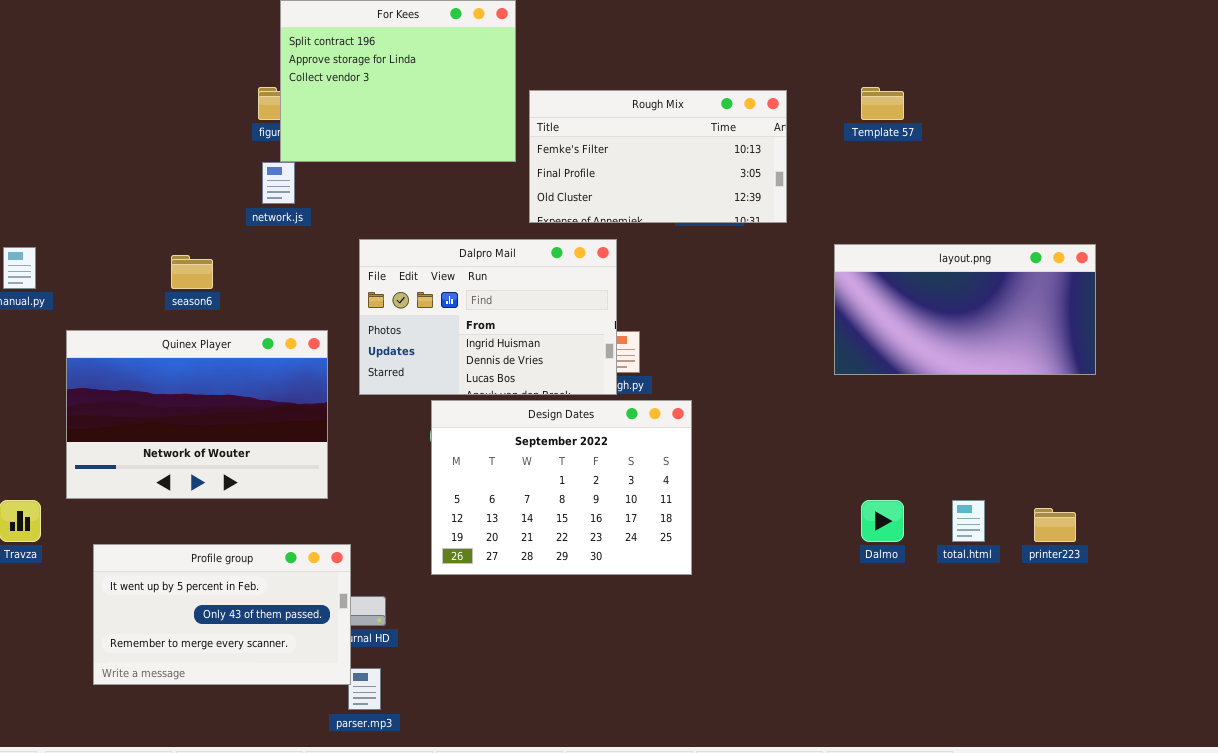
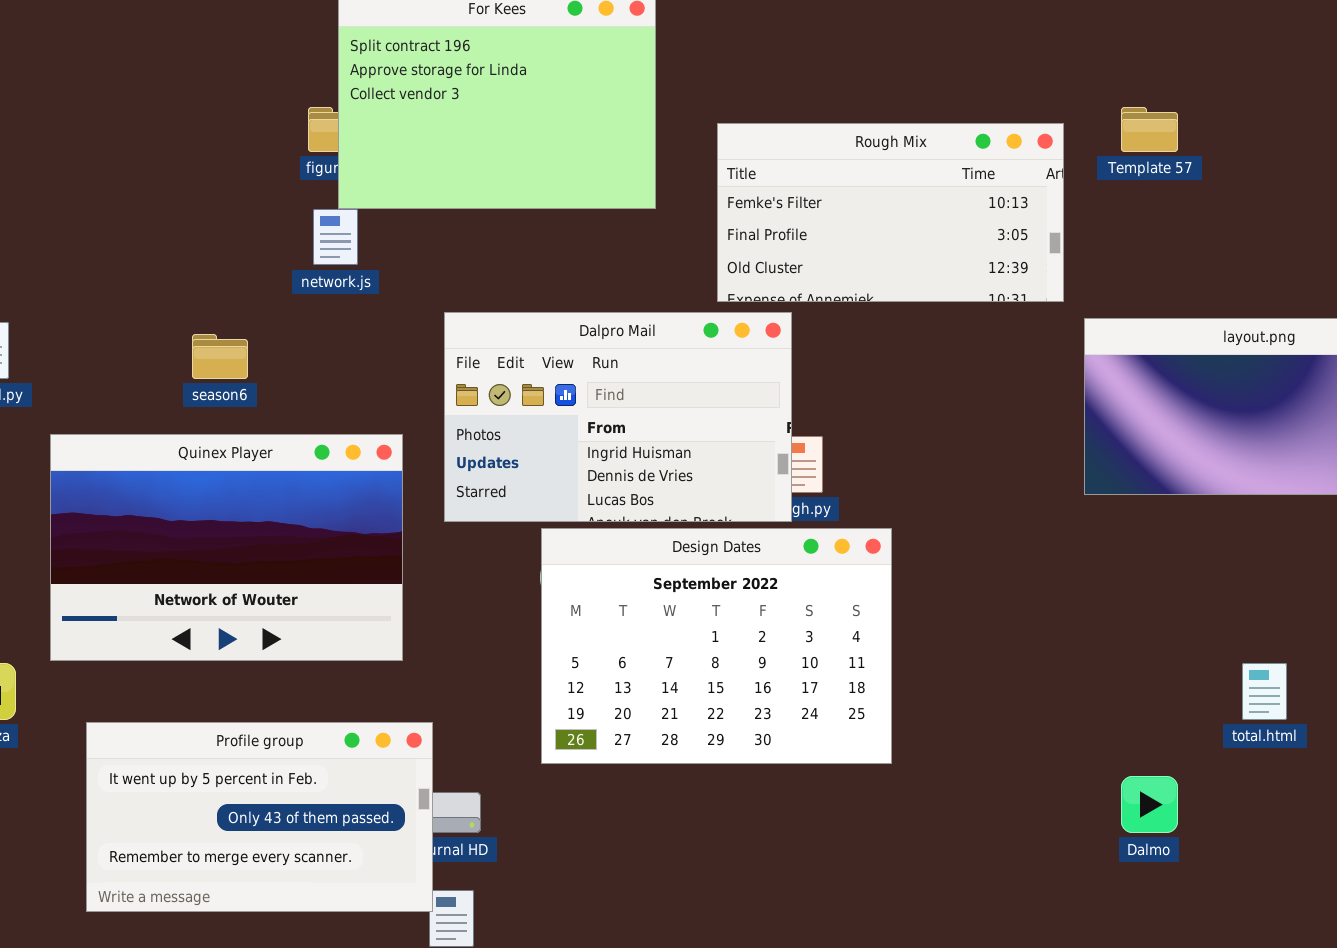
Rough Mix: [529,90,787,223] -> [717,123,1064,302], moved
Dalmo: [861,500,904,542] -> [1121,776,1178,833], moved

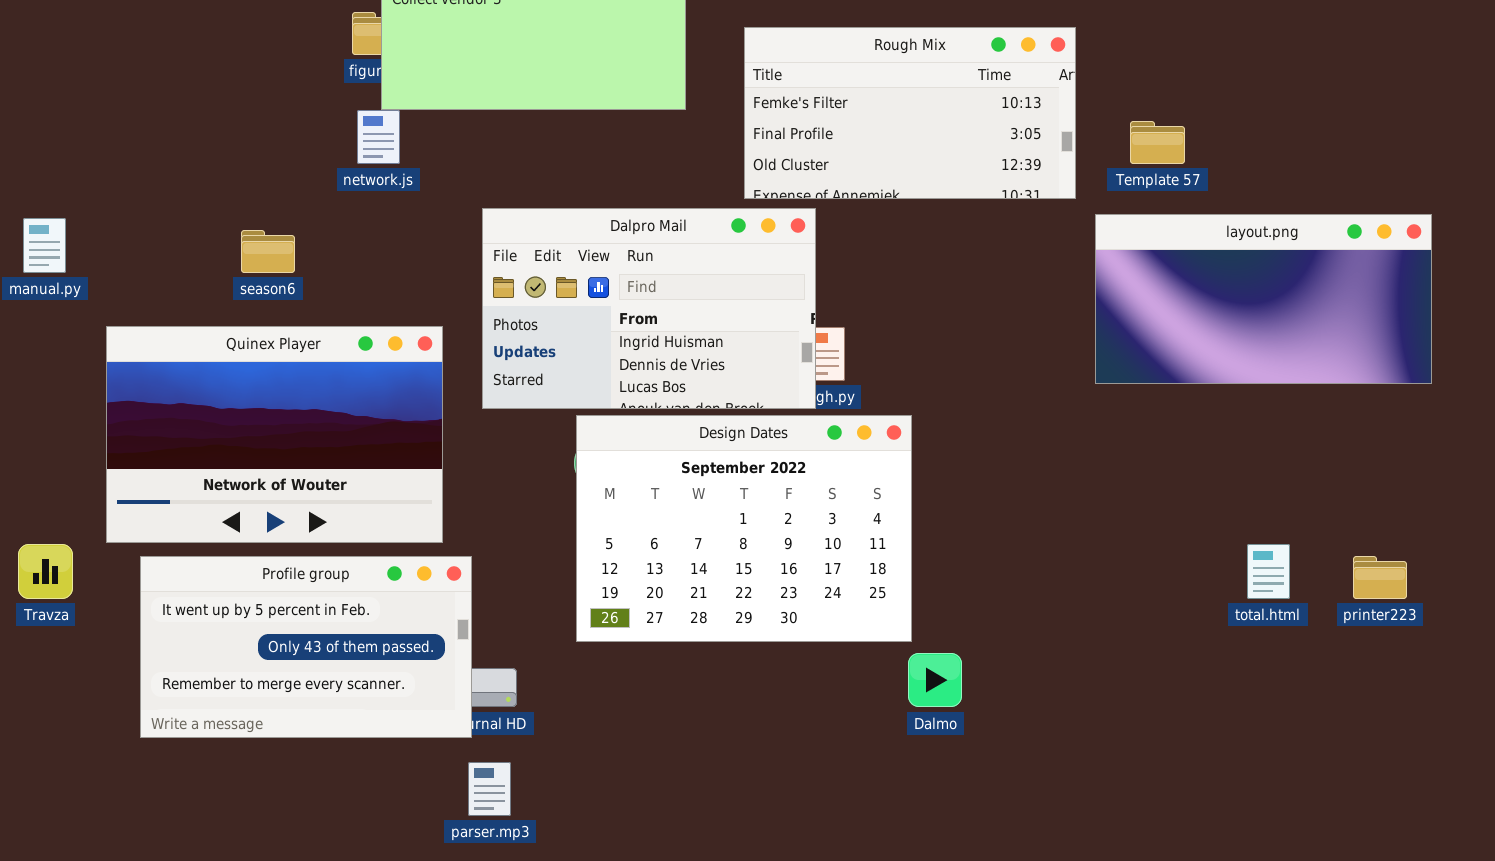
Template 57: [1121,107,1178,152] -> [1130,121,1185,164], moved
Profile group: [86,722,433,912] -> [140,556,472,738], moved
Dalmo: [1121,776,1178,833] -> [908,653,962,707], moved

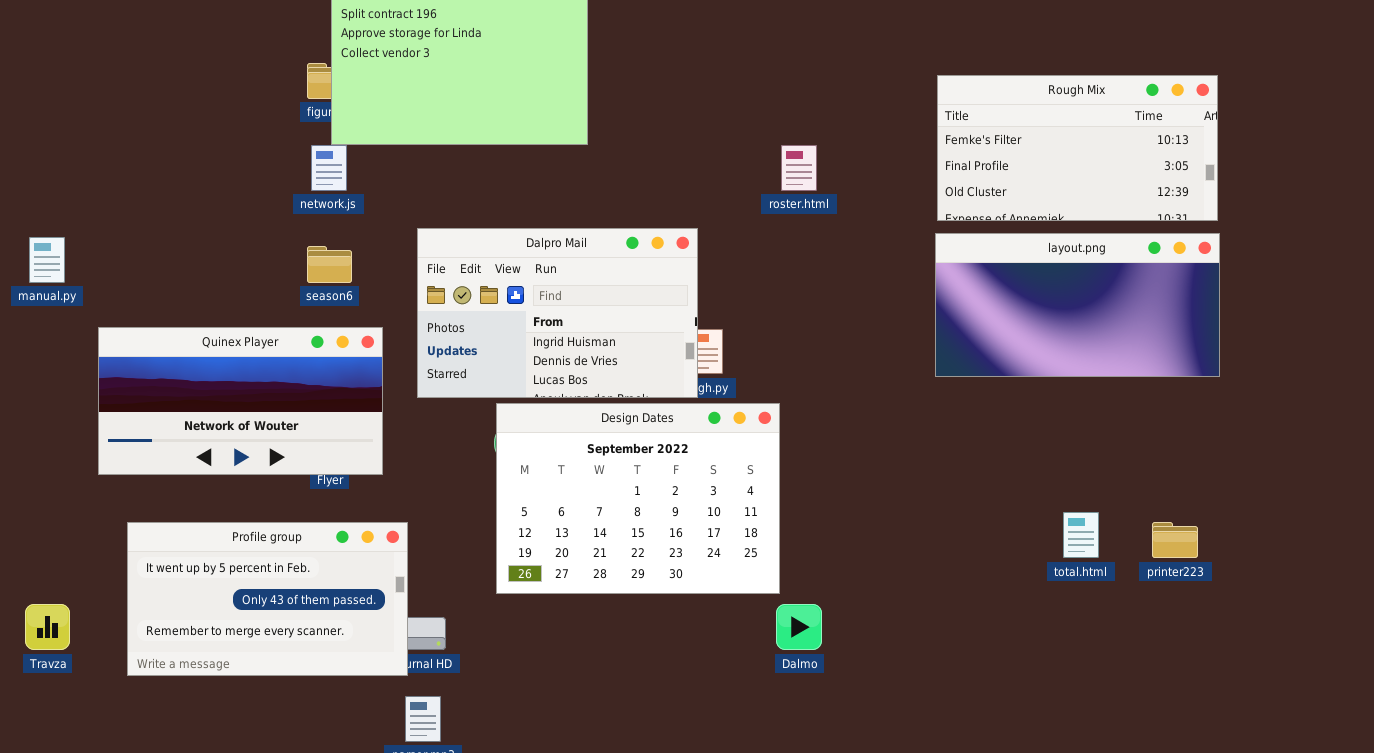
Rough Mix: [744,27,1076,199] -> [937,75,1218,221], moved
season6: [241,230,295,273] -> [307,246,352,283], moved
Quinex Player: [106,326,443,543] -> [98,327,383,475], resized
Travza: [18,544,73,599] -> [25,604,70,650], moved

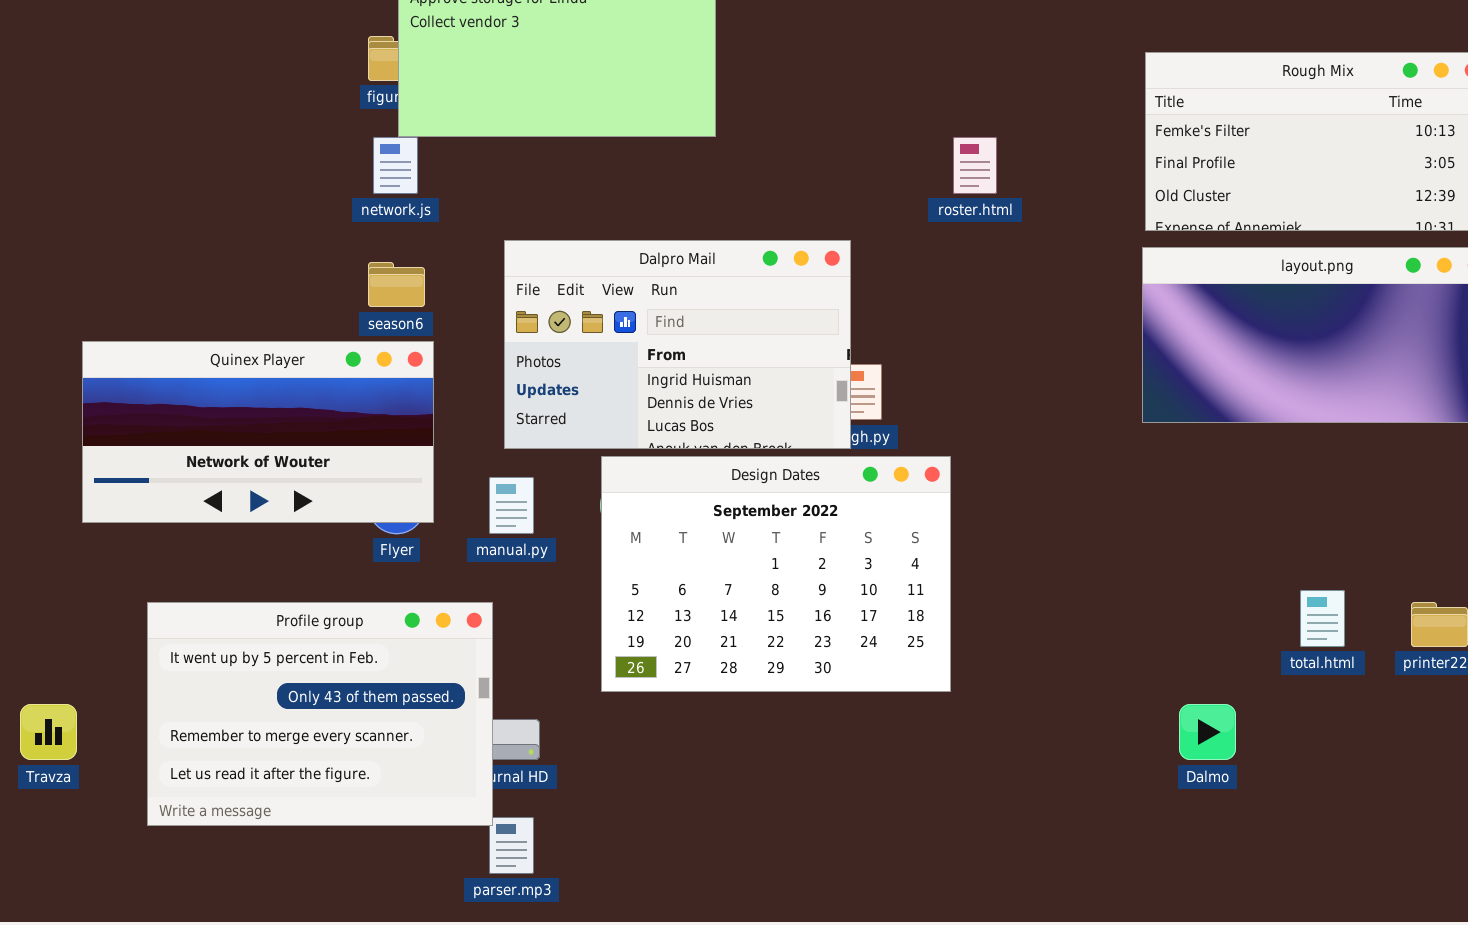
manual.py: [29,237,65,283] -> [489,477,534,534], moved
Quinex Player: [98,327,383,475] -> [82,341,434,523], moved
Profile group: [127,522,408,676] -> [147,602,493,826], resized
Dalmo: [776,604,822,650] -> [1179,704,1236,760], moved

